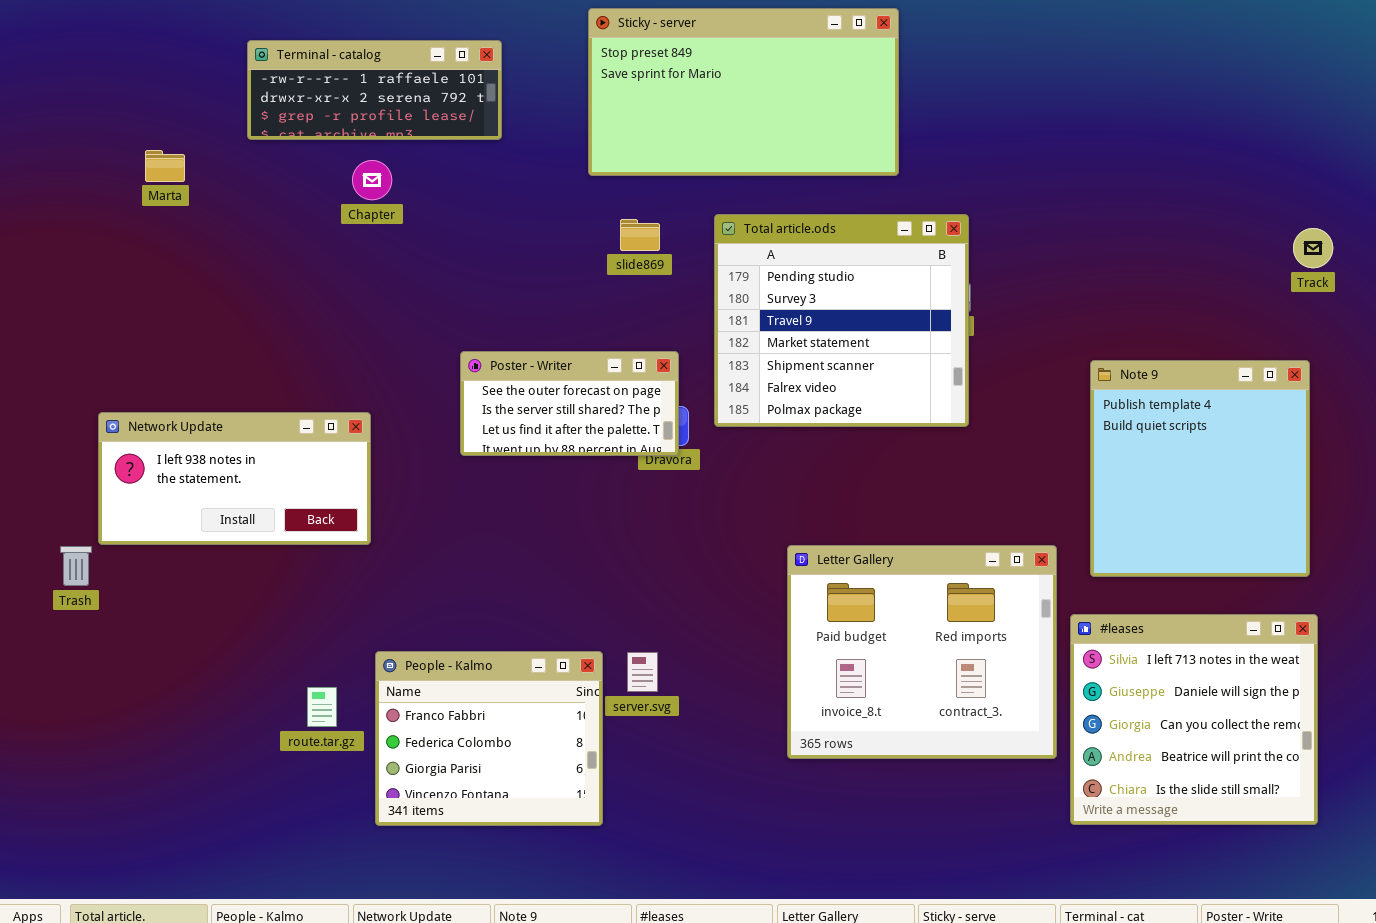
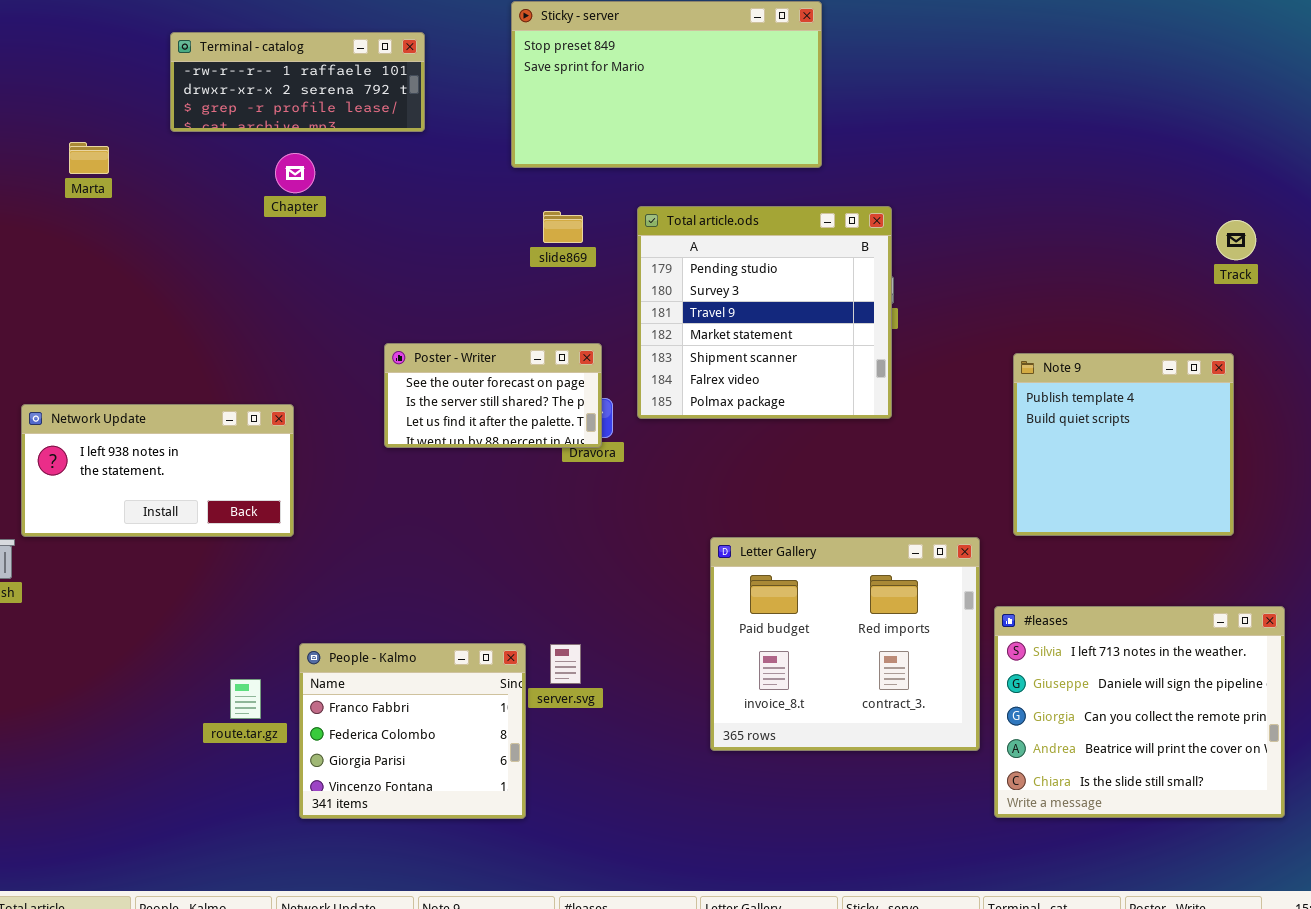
Note 9: [1090,360,1310,577] -> [1013,353,1234,536], resized
#leases: [1070,614,1318,825] -> [994,606,1285,818], resized

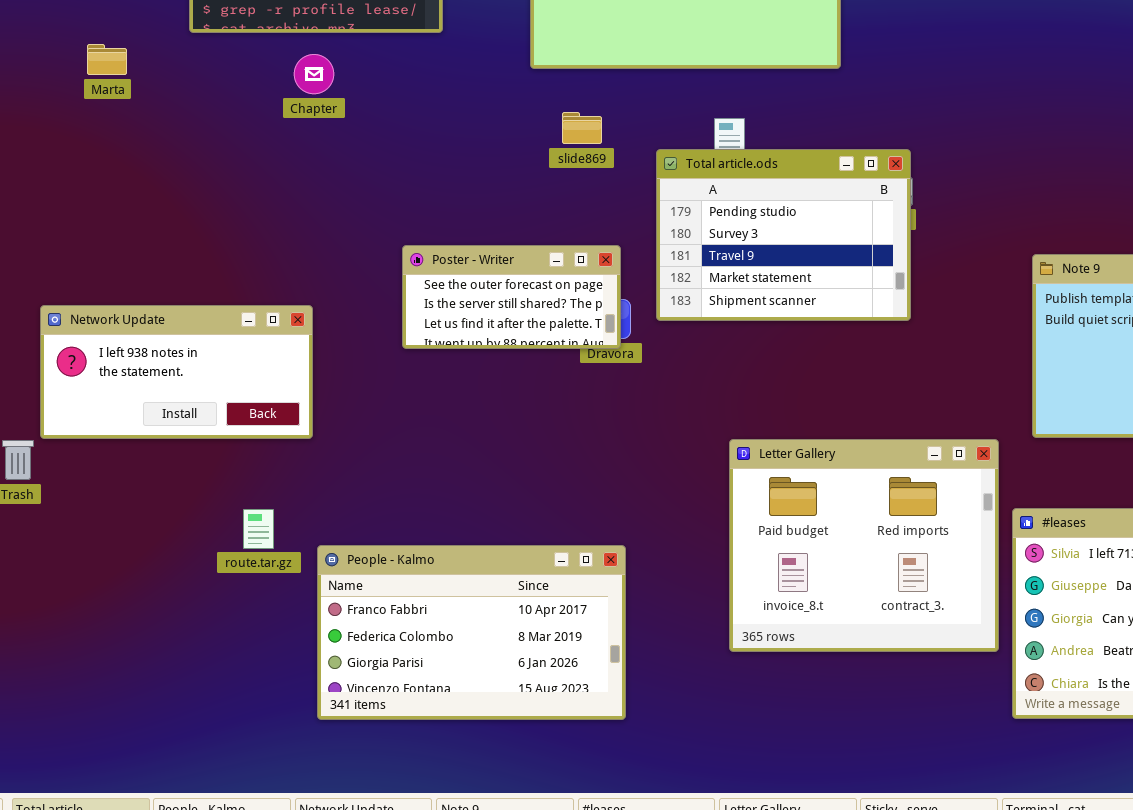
Total article.ods: [637,206,892,419] -> [656,149,911,321], resized
People - Kalmo: [299,643,526,819] -> [317,545,626,720], resized
route.tar.gz: [230,679,261,719] -> [243,509,274,549], moved

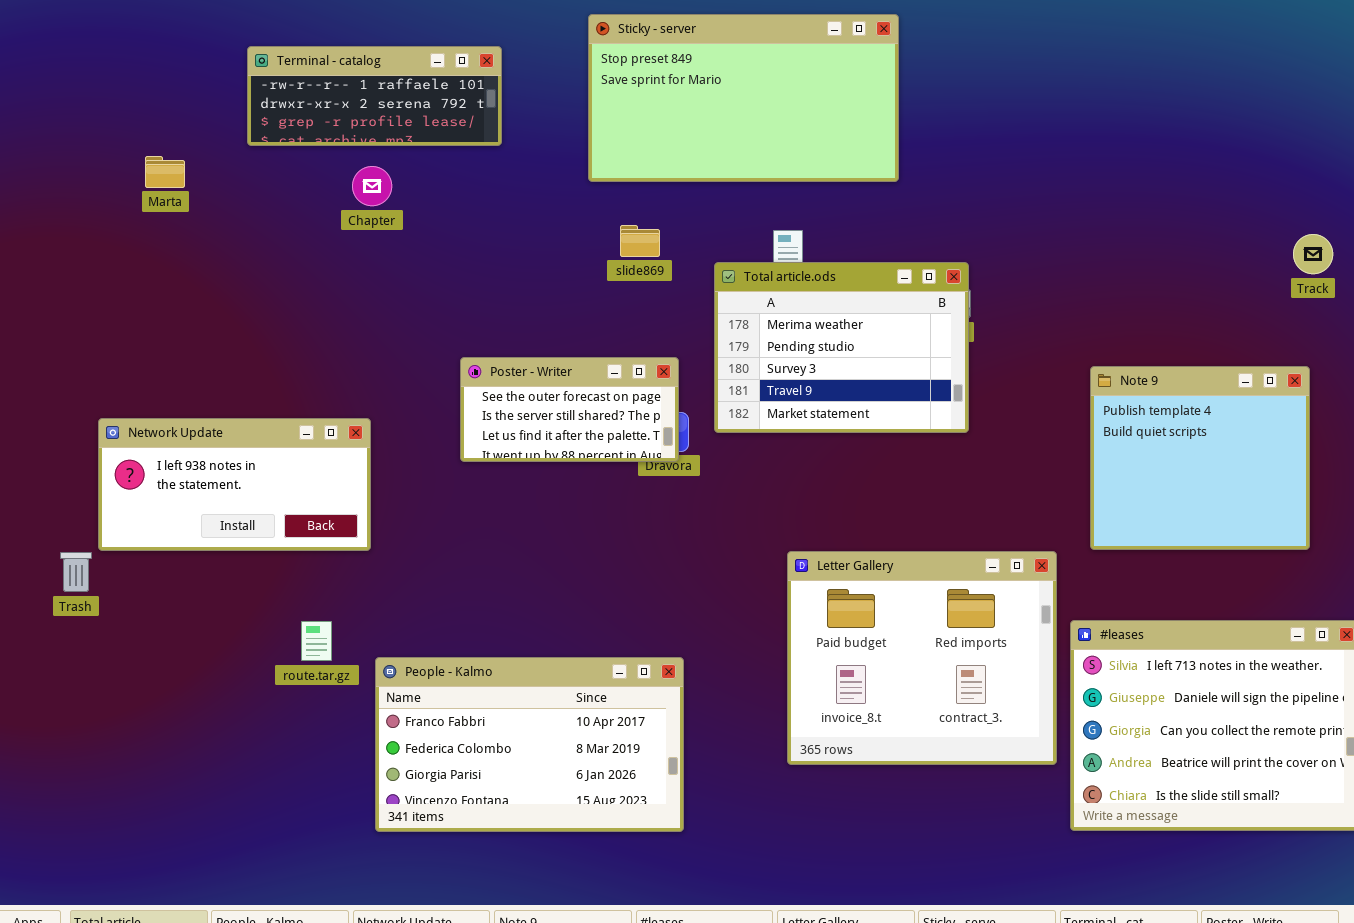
Total article.ods: [656,149,911,321] -> [714,262,969,433], scrolled up 1 row

